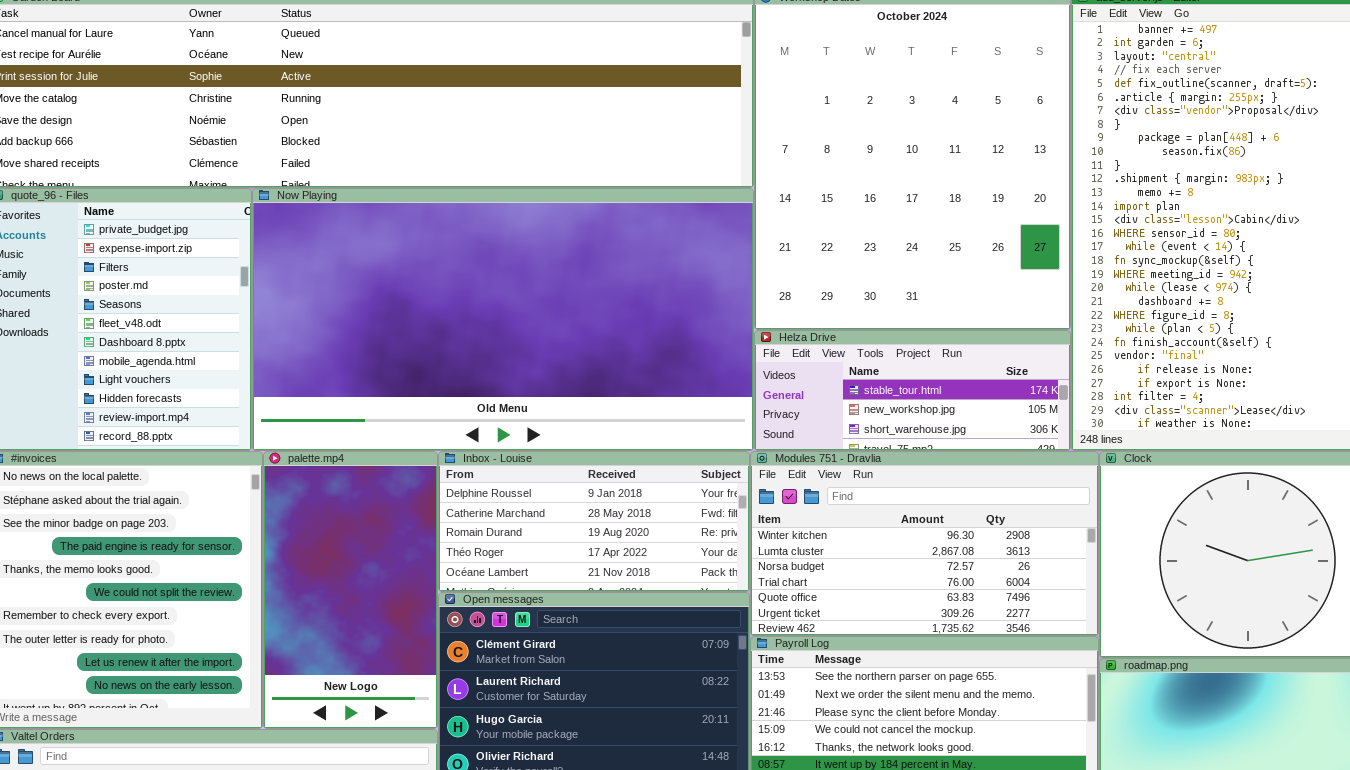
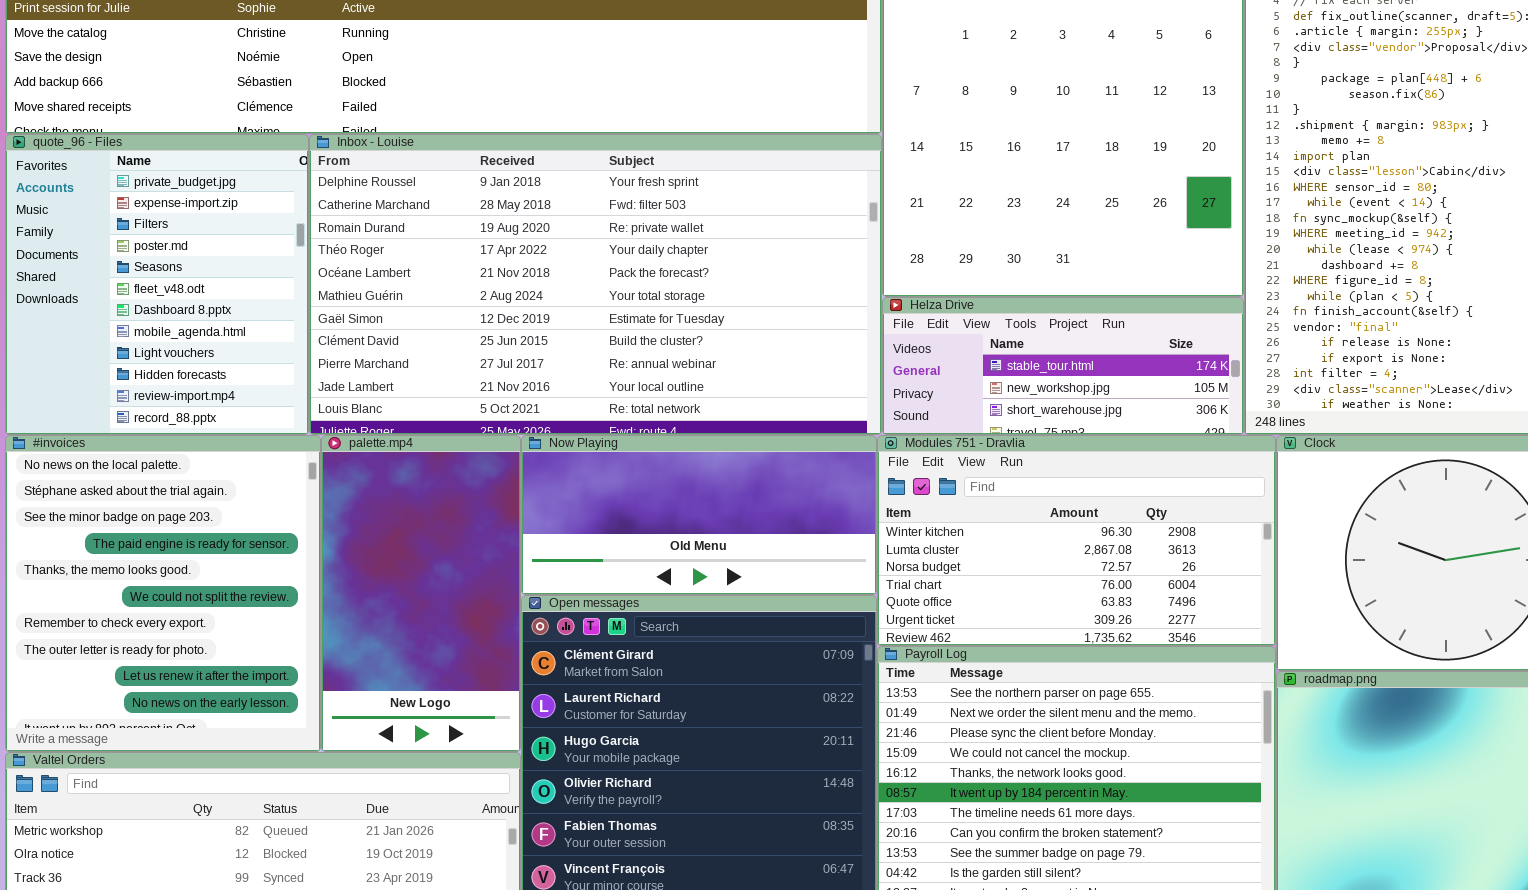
Now Playing: [252,188,754,451] -> [521,435,877,595], moved, resized
Inbox - Louise: [438,451,750,592] -> [309,134,882,435], moved, resized

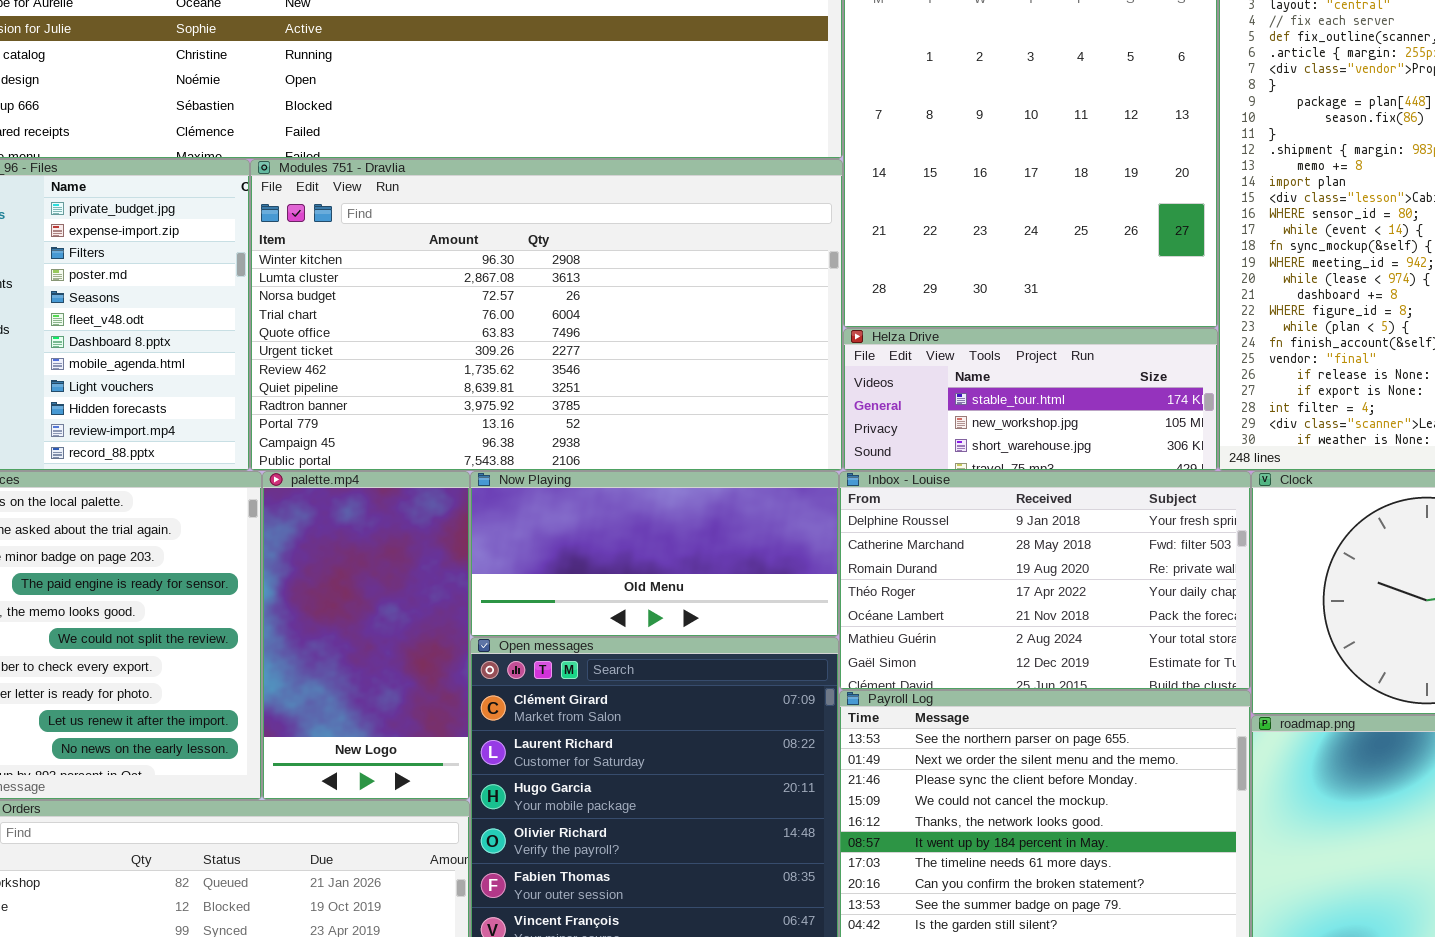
Inbox - Louise: [309,134,882,435] -> [839,471,1251,690], moved, resized
Modules 751 - Dravlia: [877,435,1276,646] -> [250,159,843,471], moved, resized

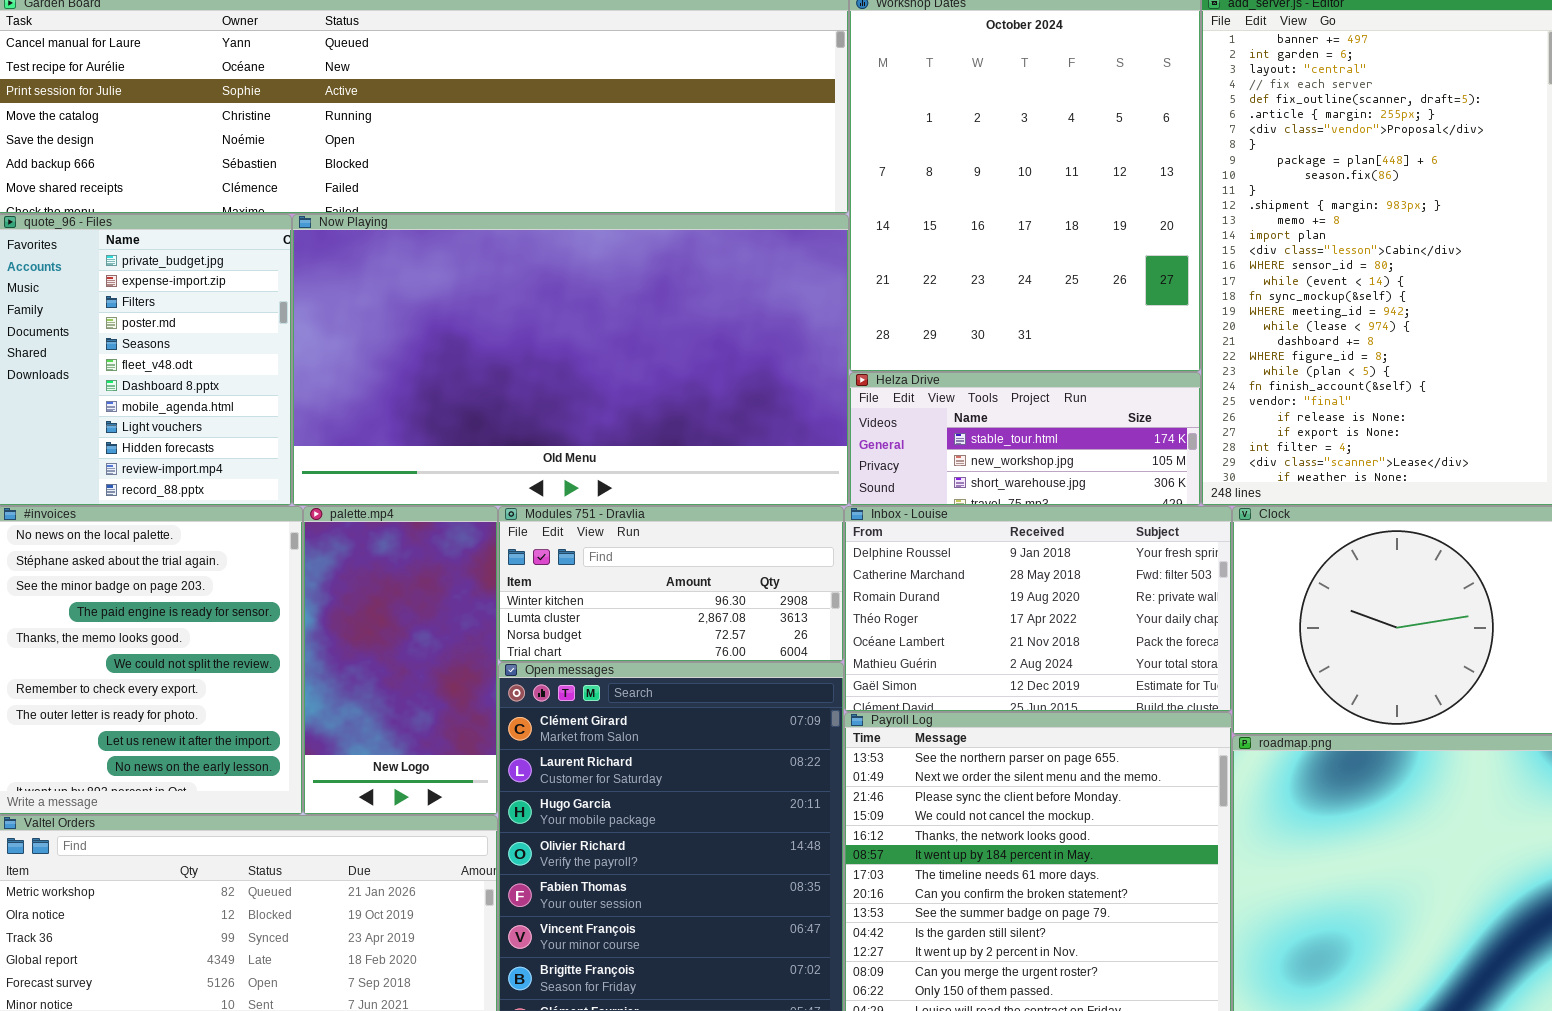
Modules 751 - Dravlia: [250,159,843,471] -> [498,506,844,662], moved, resized
Now Playing: [470,471,839,637] -> [292,214,849,506], moved, resized

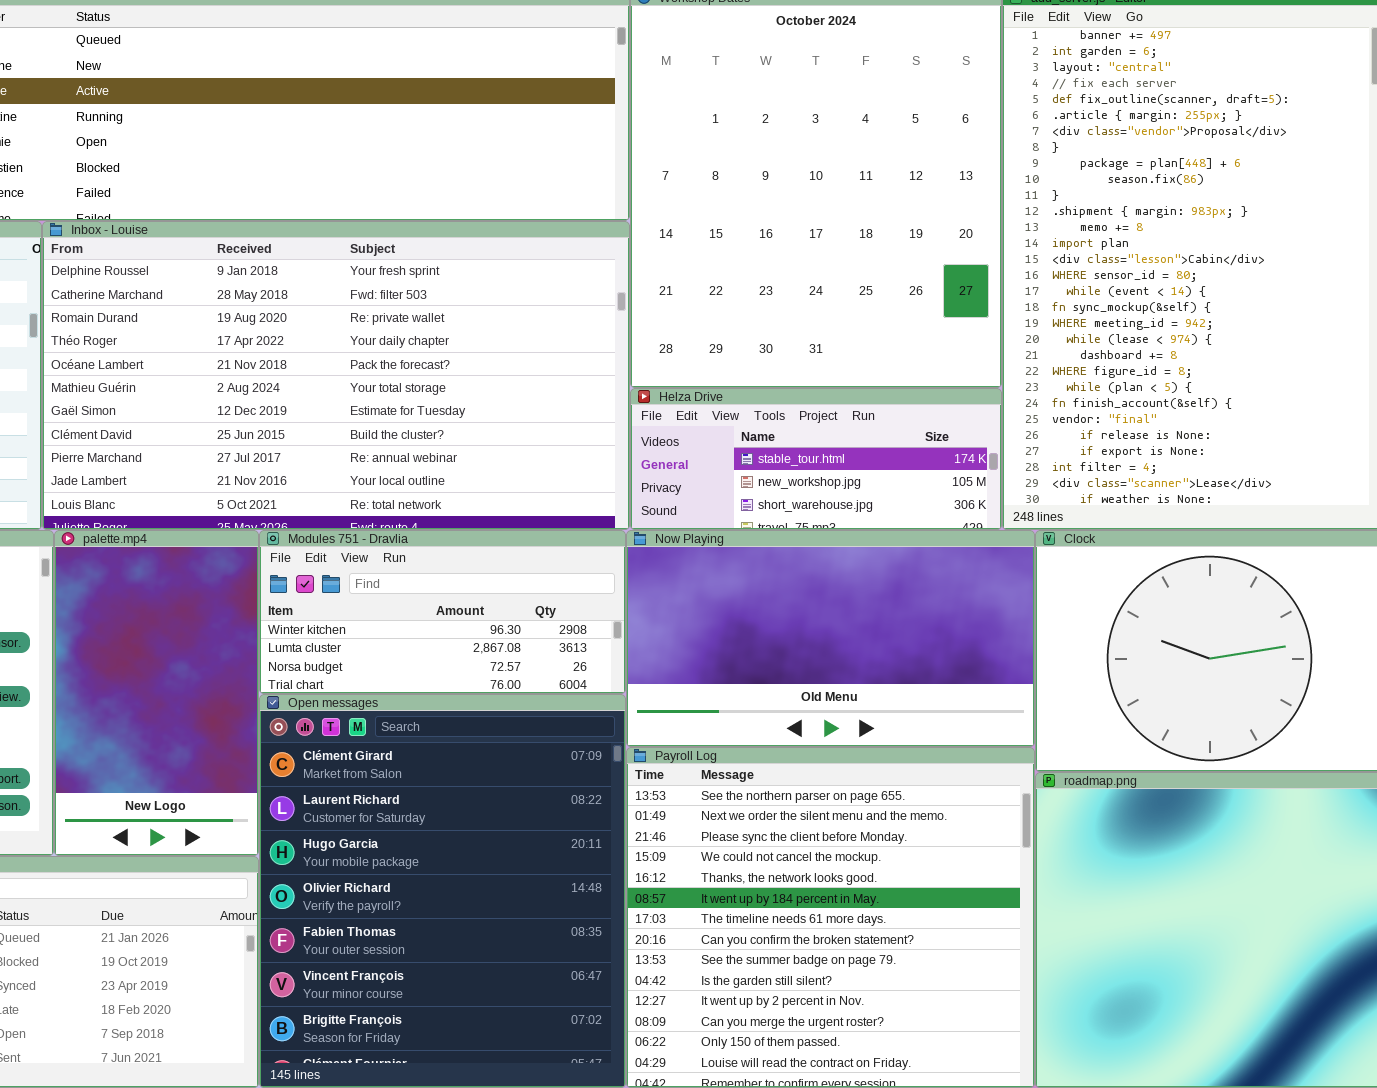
Now Playing: [292,214,849,506] -> [626,530,1035,747], moved, resized
Inbox - Louise: [844,506,1232,712] -> [42,221,630,530], moved, resized

